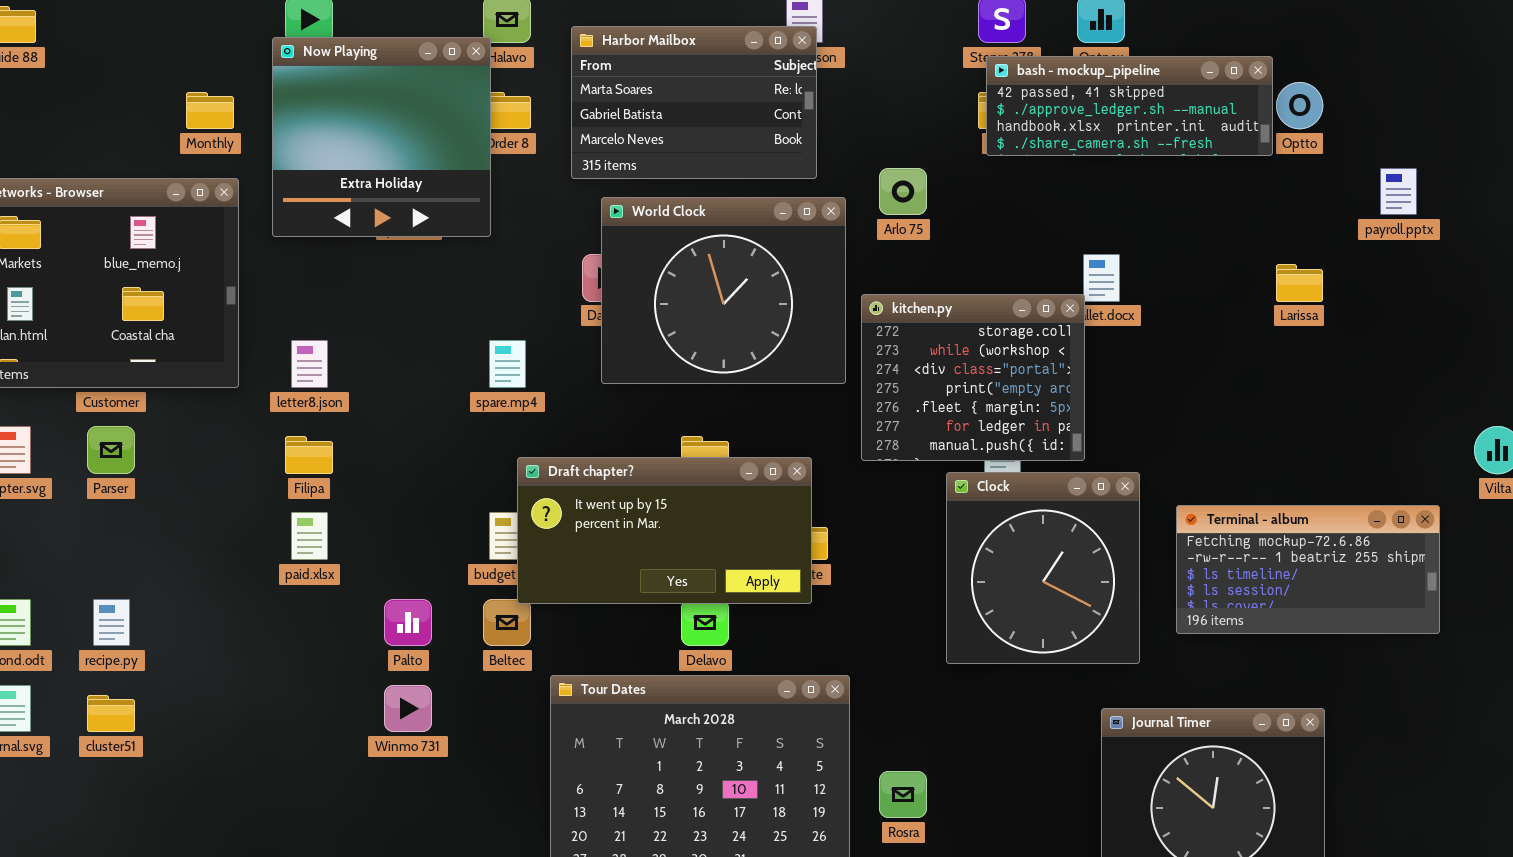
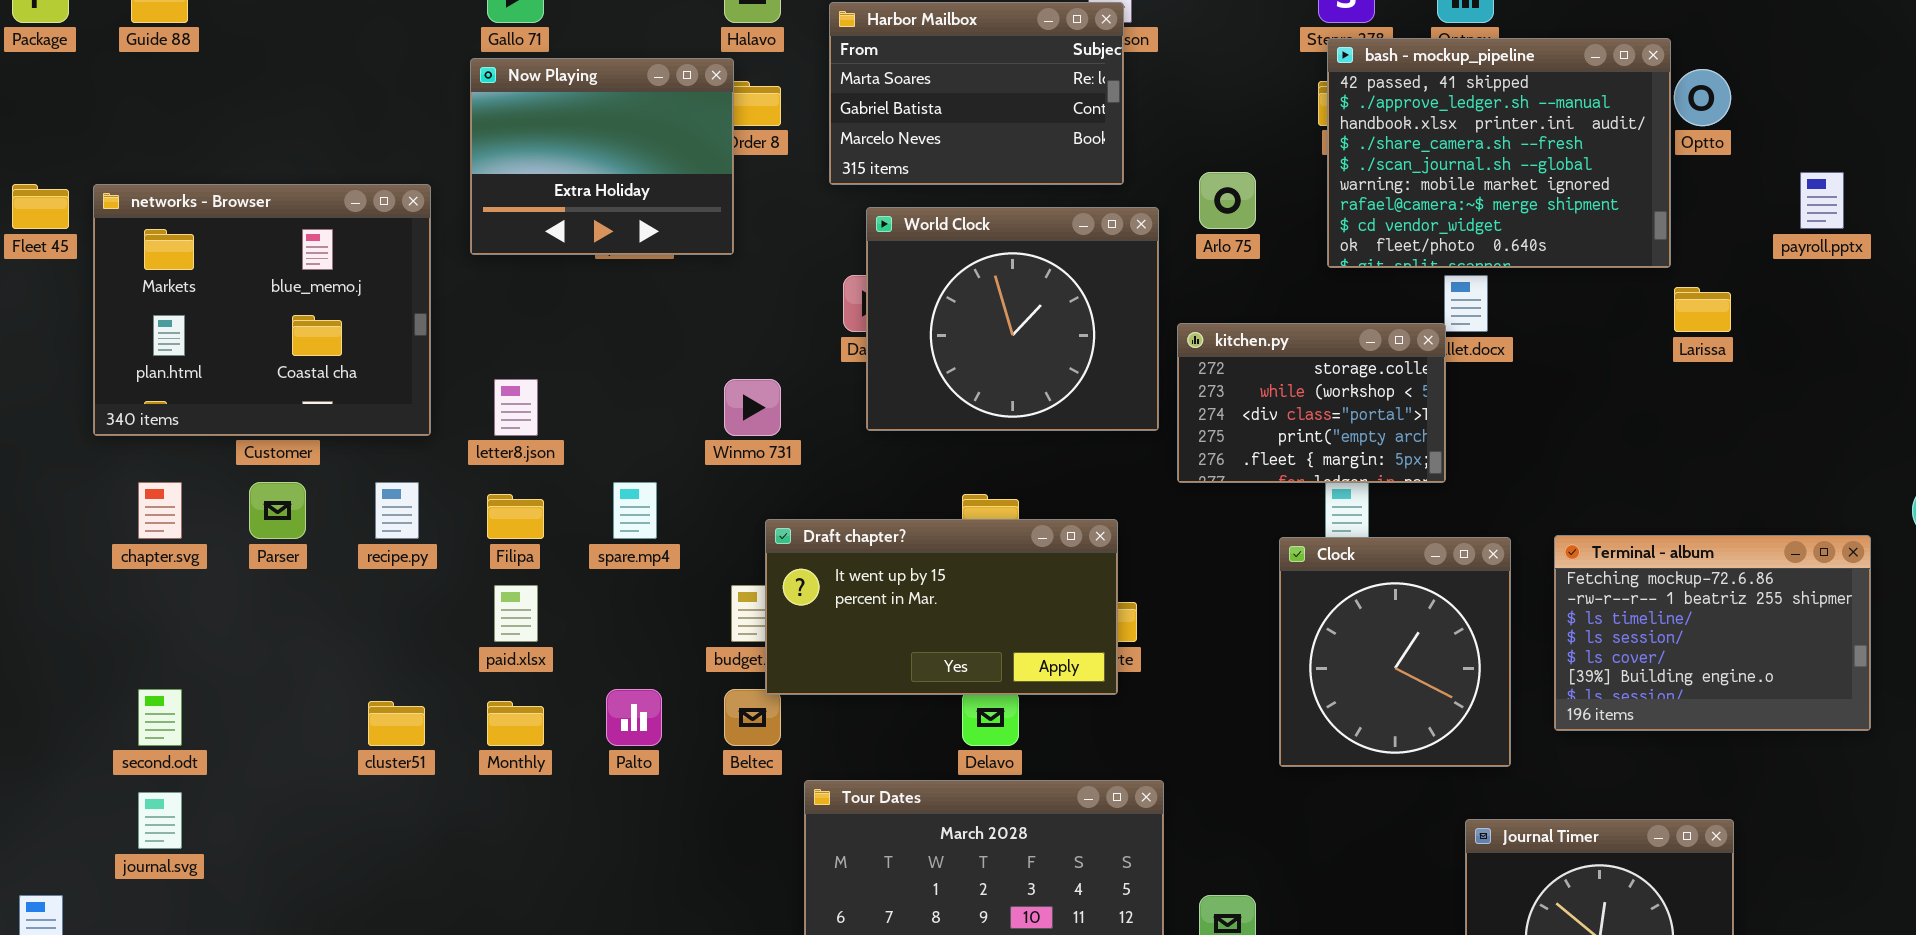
Now Playing: [272,37,491,237] -> [470,58,734,255], resized
bash - mockup_pipeline: [986,56,1273,156] -> [1327,38,1671,268], resized
Monthly: [186,92,234,129] -> [487,701,544,746], moved
kitchen.py: [861,294,1085,461] -> [1177,323,1446,483], resized
spare.mp4: [489,340,526,388] -> [613,482,657,539], moved
Terminal - album: [1176,505,1440,634] -> [1554,535,1871,731], resized
recipe.py: [93,599,130,646] -> [375,482,419,539], moved
Winmo 731: [384,685,432,732] -> [724,379,781,436], moved
cluster51: [87,695,135,732] -> [368,701,425,746], moved

